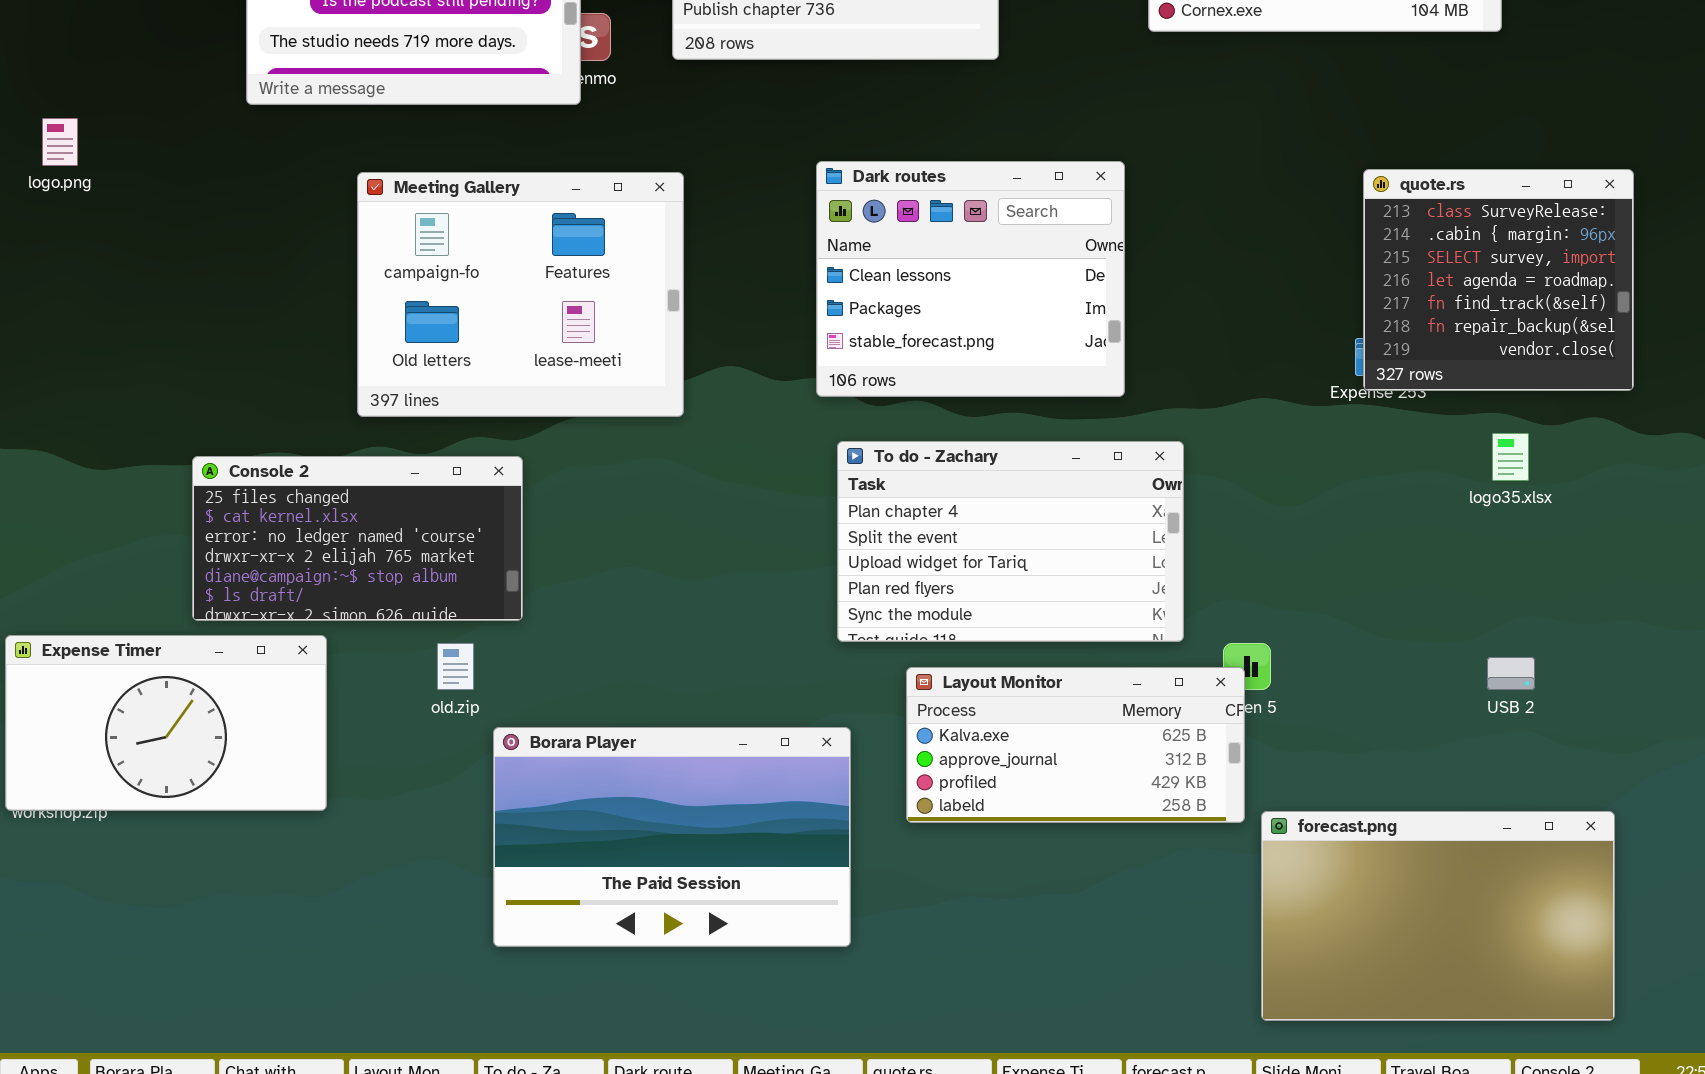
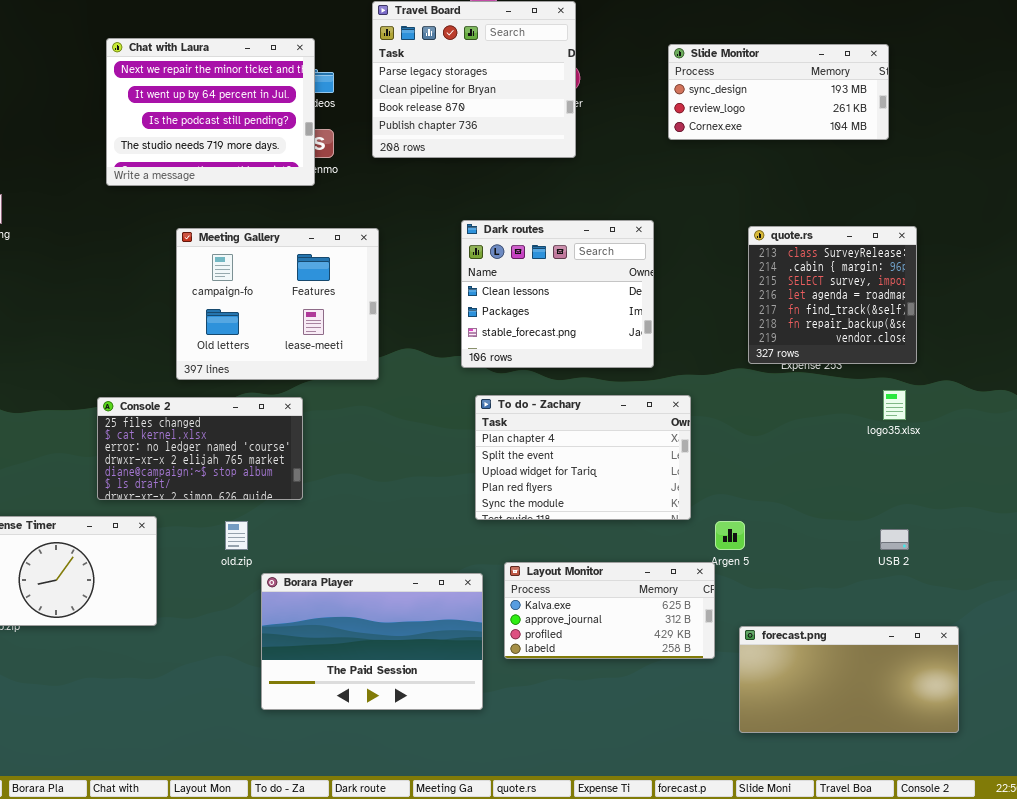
quote.rs: [1363,169,1634,391] -> [748,226,917,364], moved
Console 2: [192,456,523,621] -> [97,397,303,500], moved
Layout Monitor: [906,667,1245,823] -> [504,562,715,659], moved
forecast.png: [1261,811,1615,1021] -> [739,626,959,733], resized

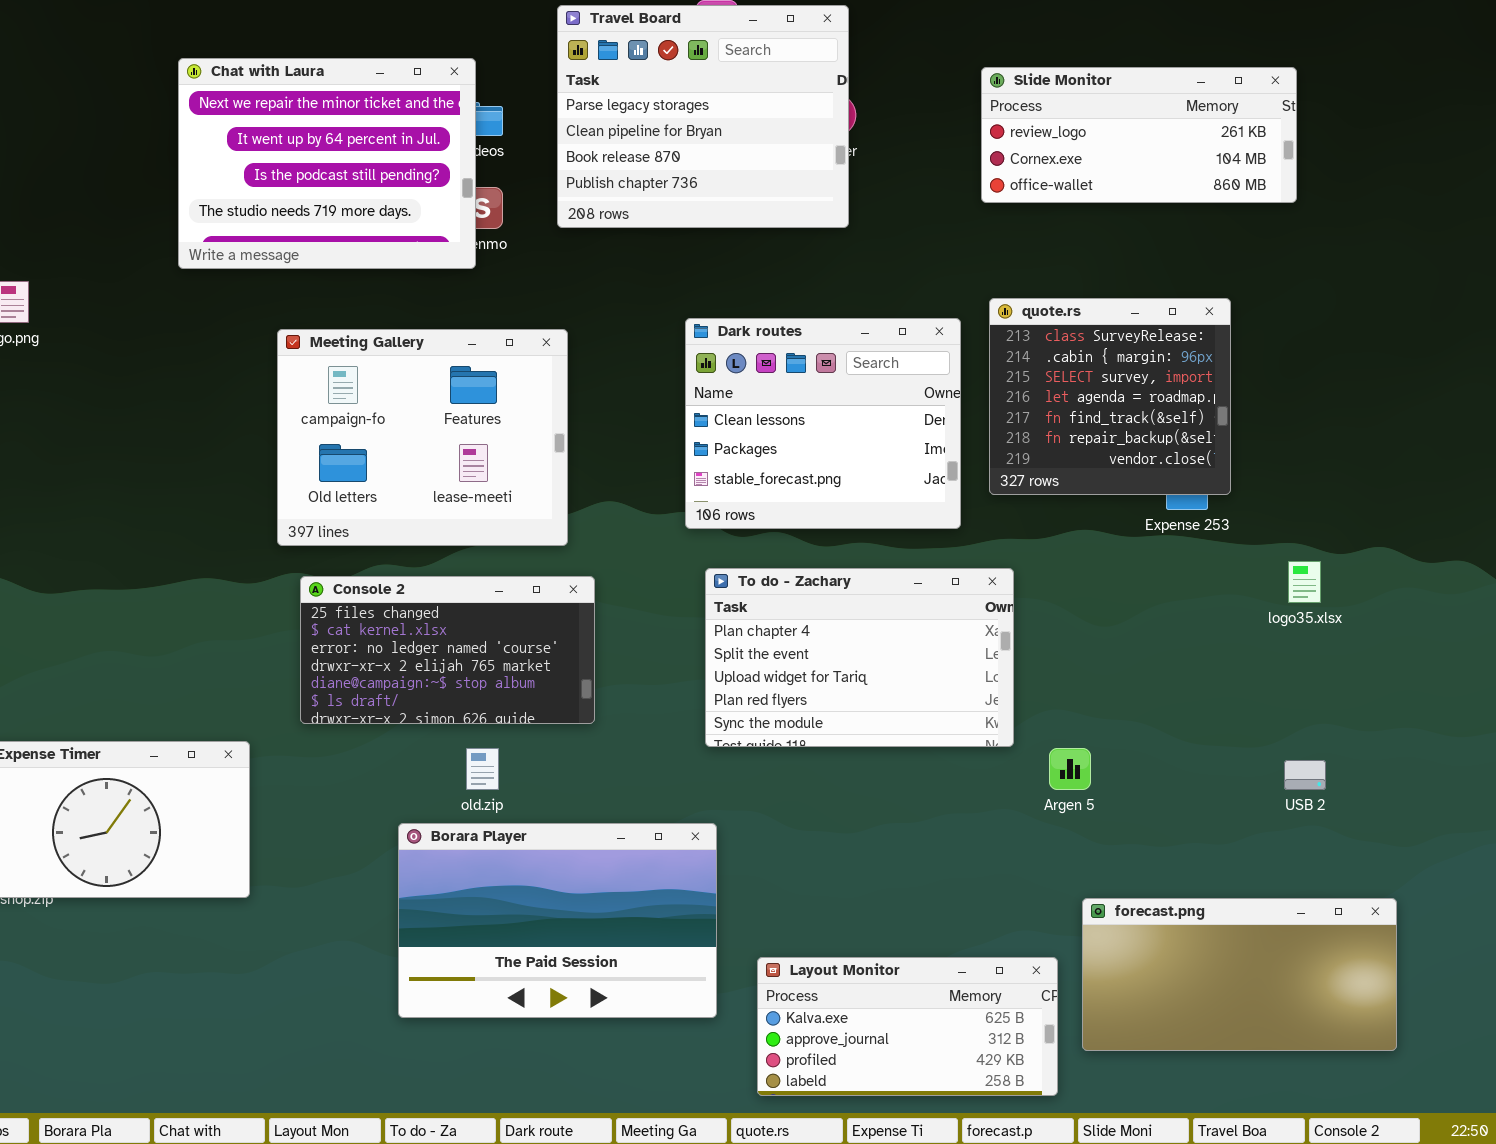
Slide Monitor: [668,44,889,140] -> [981,67,1297,203], scrolled down 1 row
quote.rs: [748,226,917,364] -> [989,298,1231,495], moved
Console 2: [97,397,303,500] -> [300,576,595,724], moved
old.zip: [225,521,248,550] -> [466,748,499,790], moved
Layout Monitor: [504,562,715,659] -> [757,957,1058,1096], moved

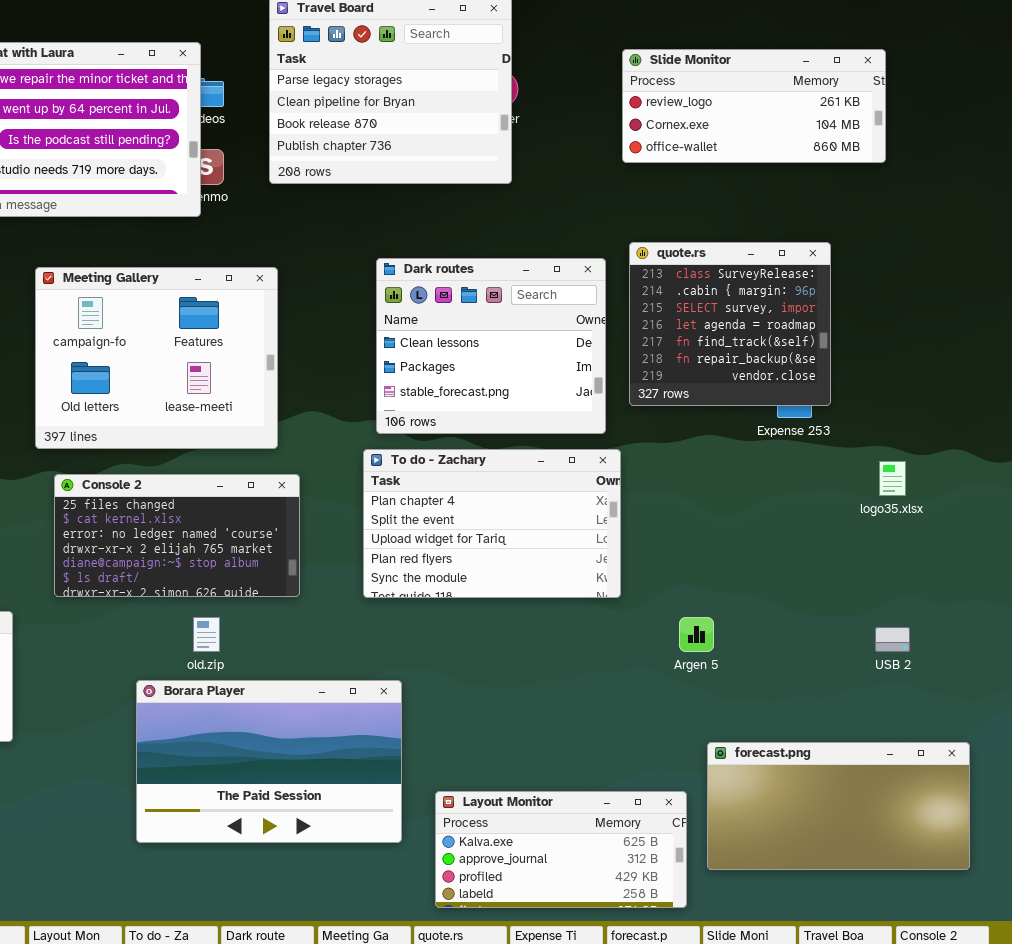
To do - Zachary: [705,568,1014,747] -> [363,449,621,598], moved

